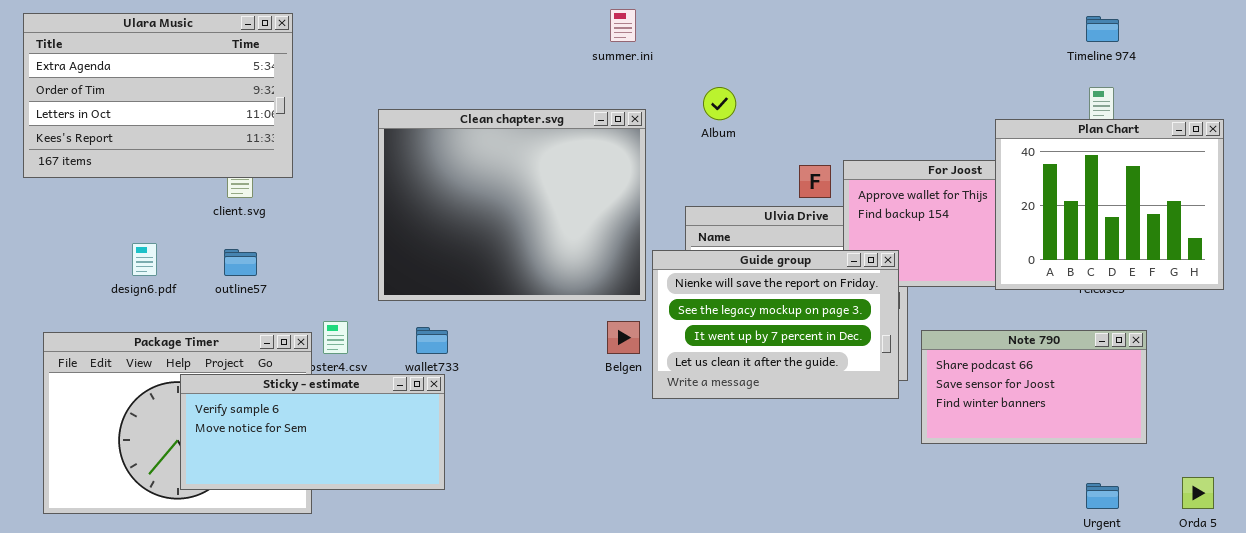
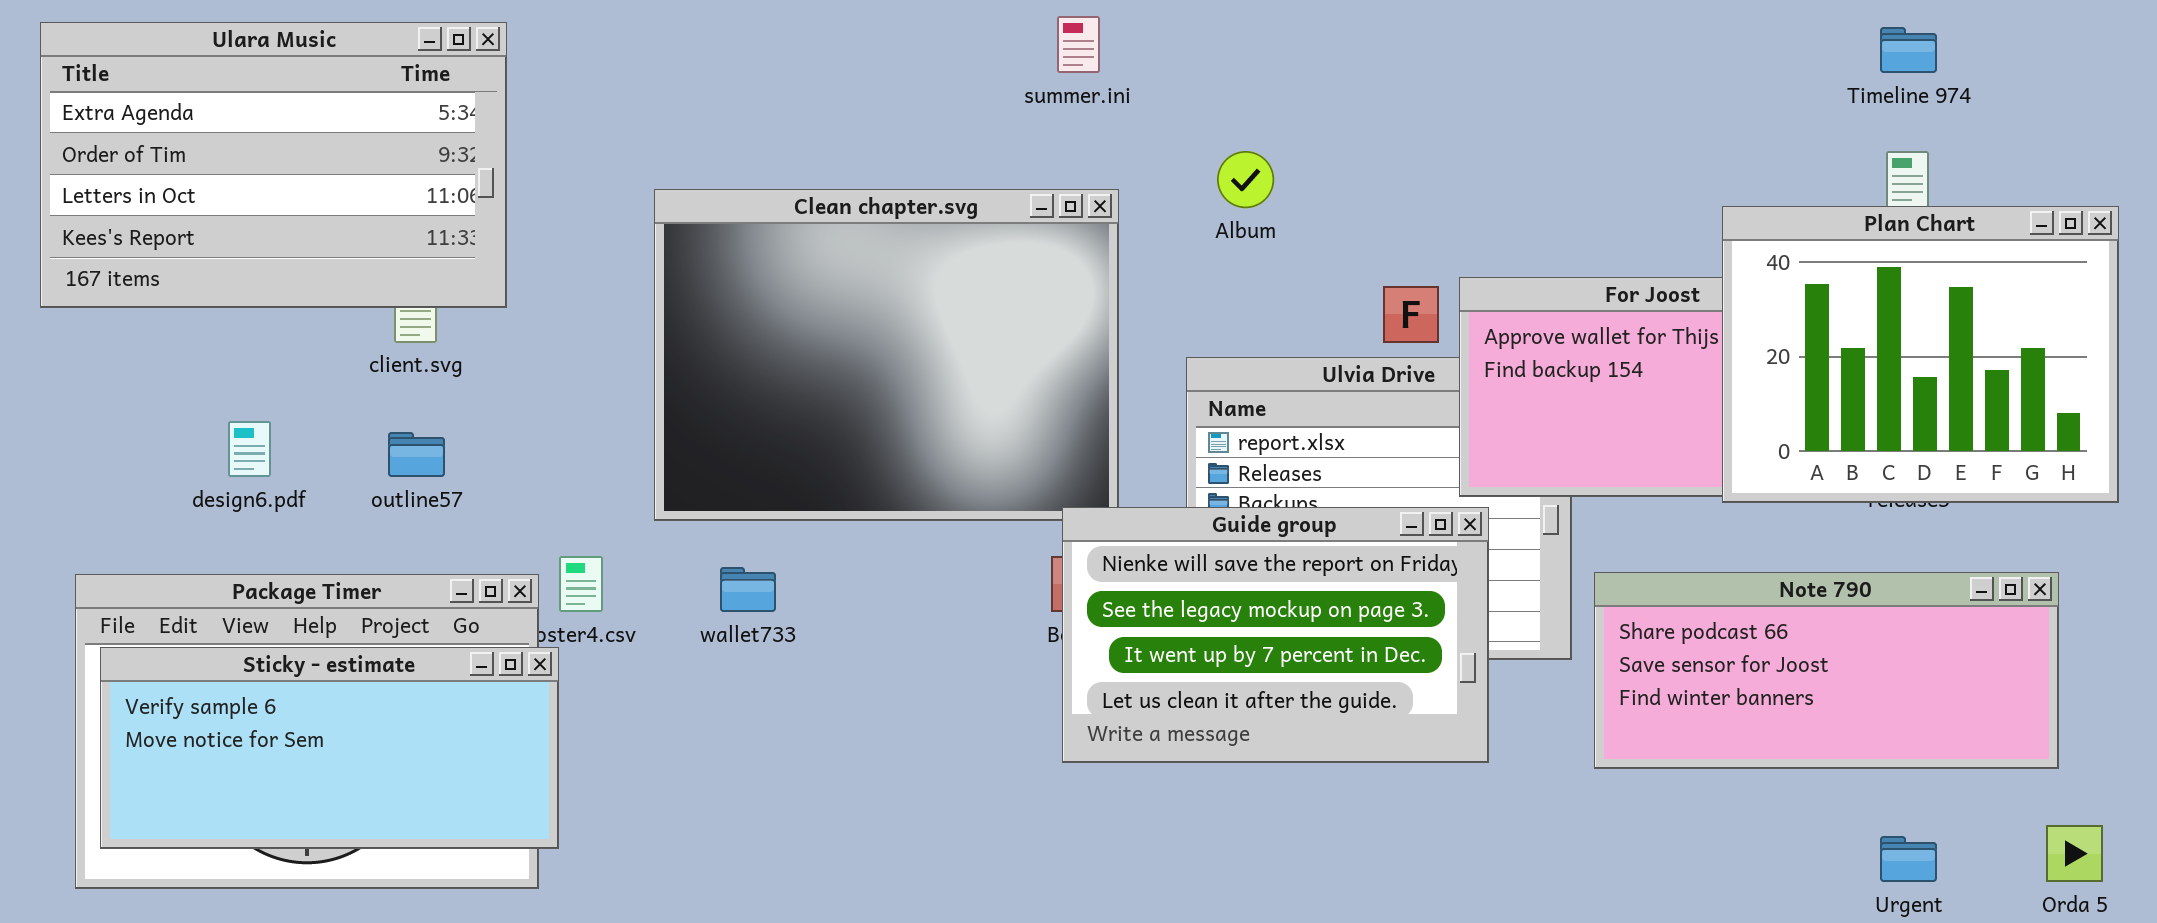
Guide group: [652,250,899,399] -> [1062,507,1489,763], moved
Note 790: [921,330,1147,444] -> [1594,572,2059,769], resized
Sticky - estimate: [180,374,445,490] -> [100,647,559,849], moved

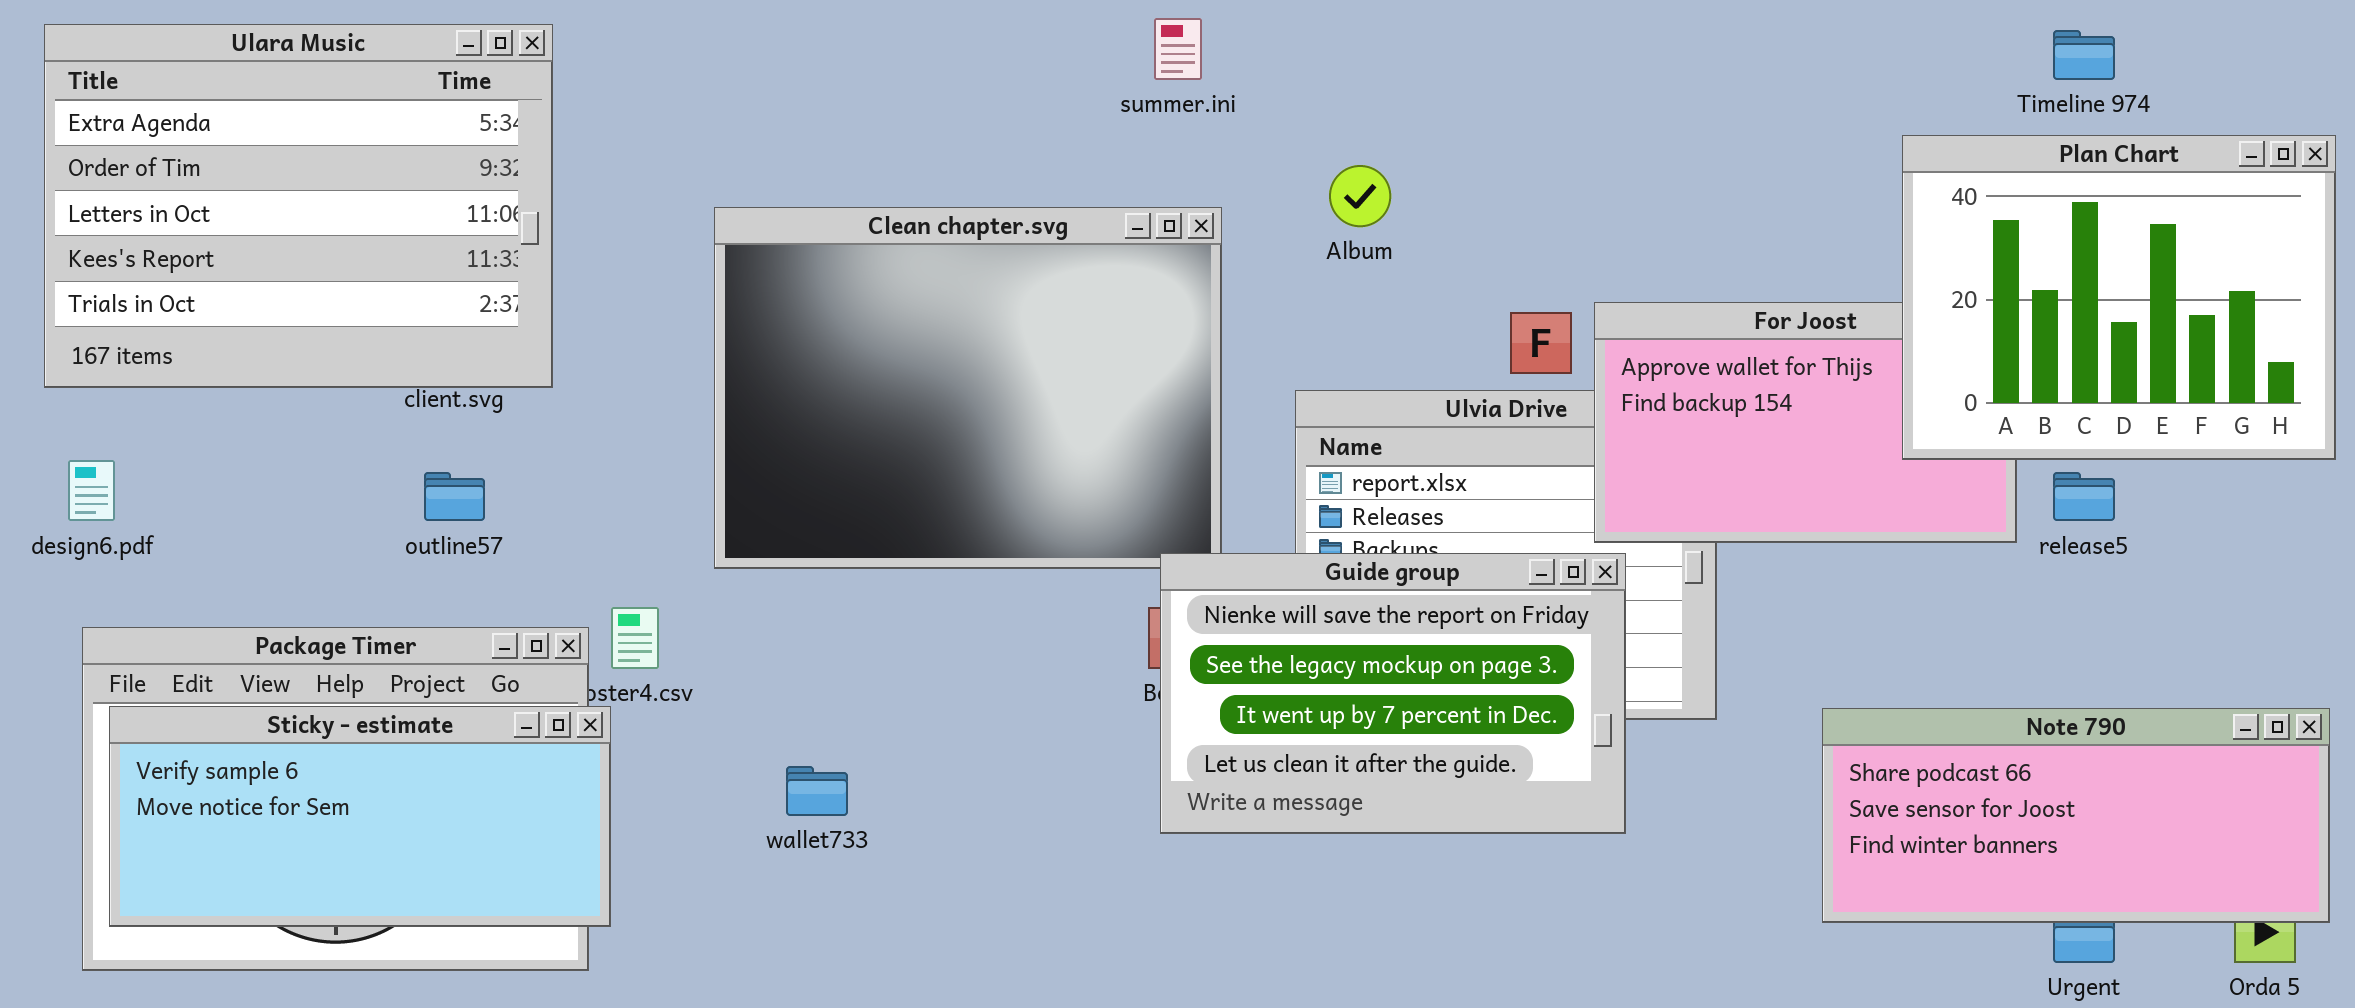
Ulara Music: [40,22,507,308] -> [44,24,553,388], resized
Plan Chart: [1722,206,2119,503] -> [1902,135,2336,460], moved
design6.pdf: [228,421,271,477] -> [68,460,115,521], moved
wallet733: [720,567,776,612] -> [786,766,848,816], moved
Note 790: [1594,572,2059,769] -> [1822,708,2330,923], moved

